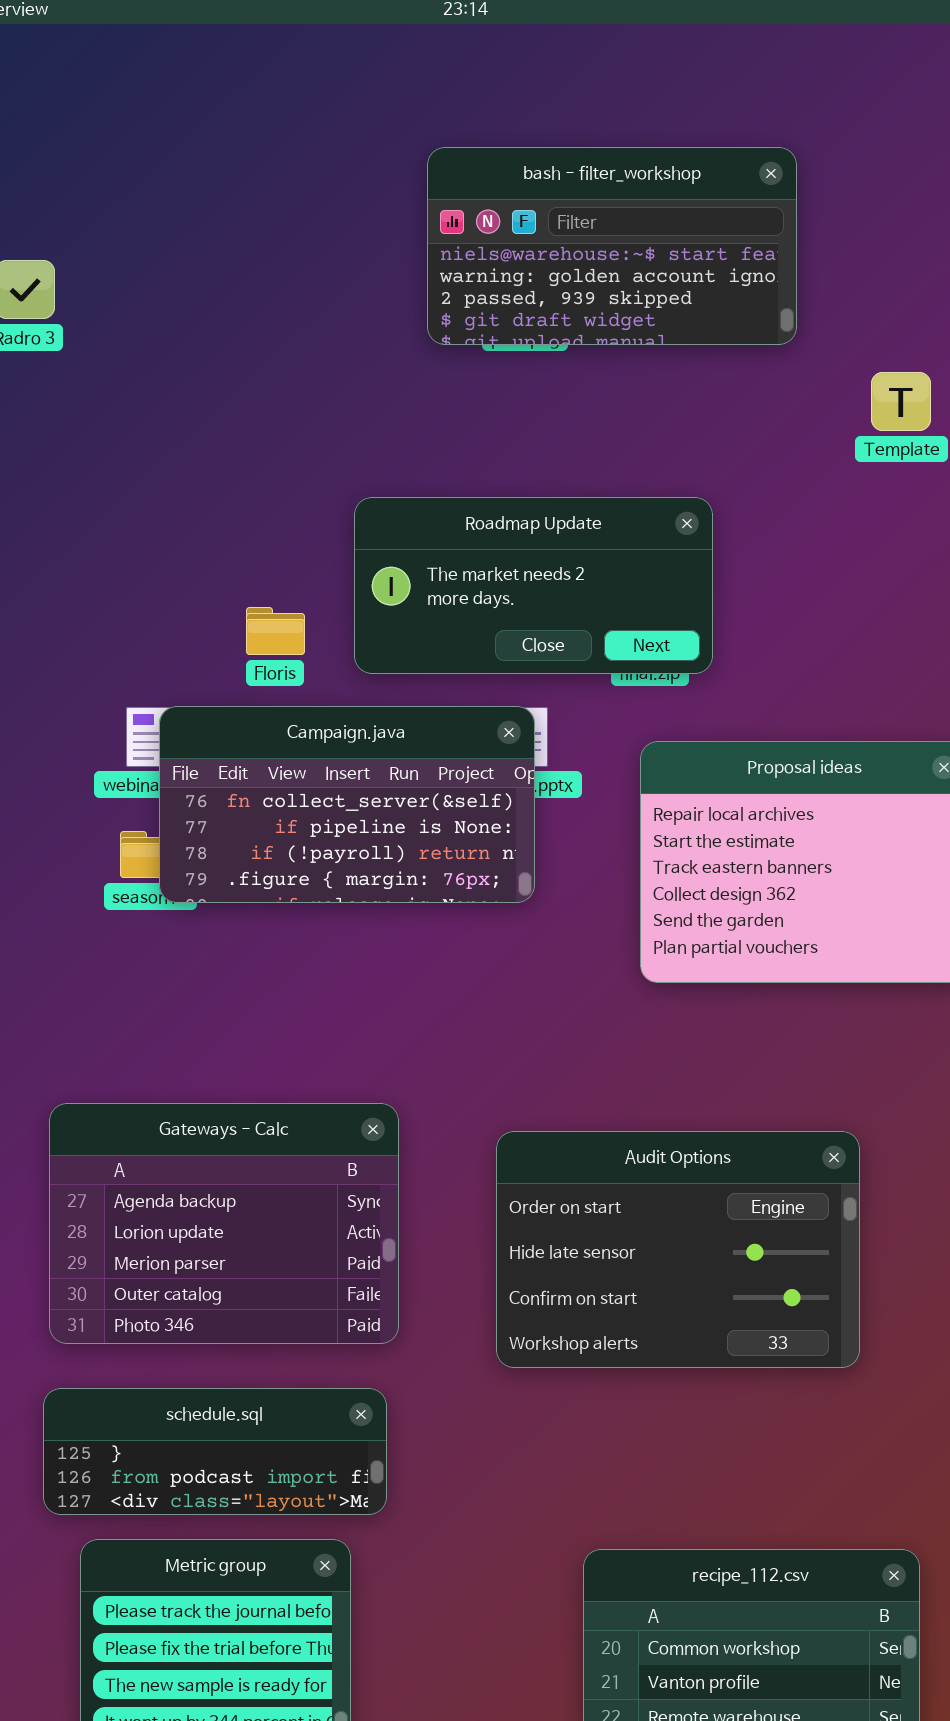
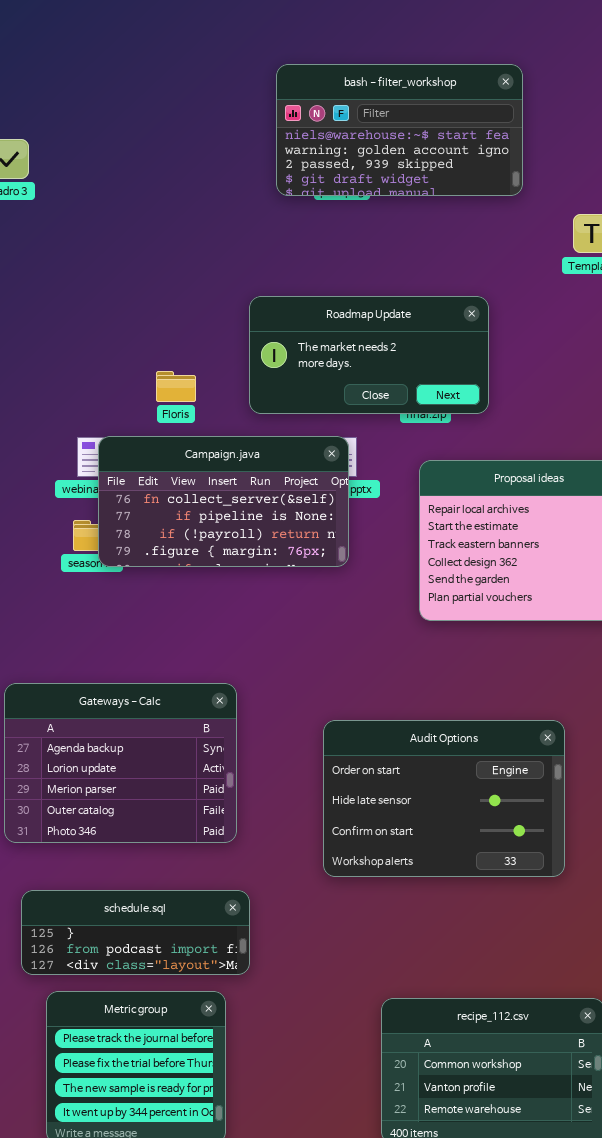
Roadmap Update: [354,497,713,674] -> [249,296,489,414], moved
Gateways - Calc: [49,1103,399,1344] -> [4,683,237,843], moved

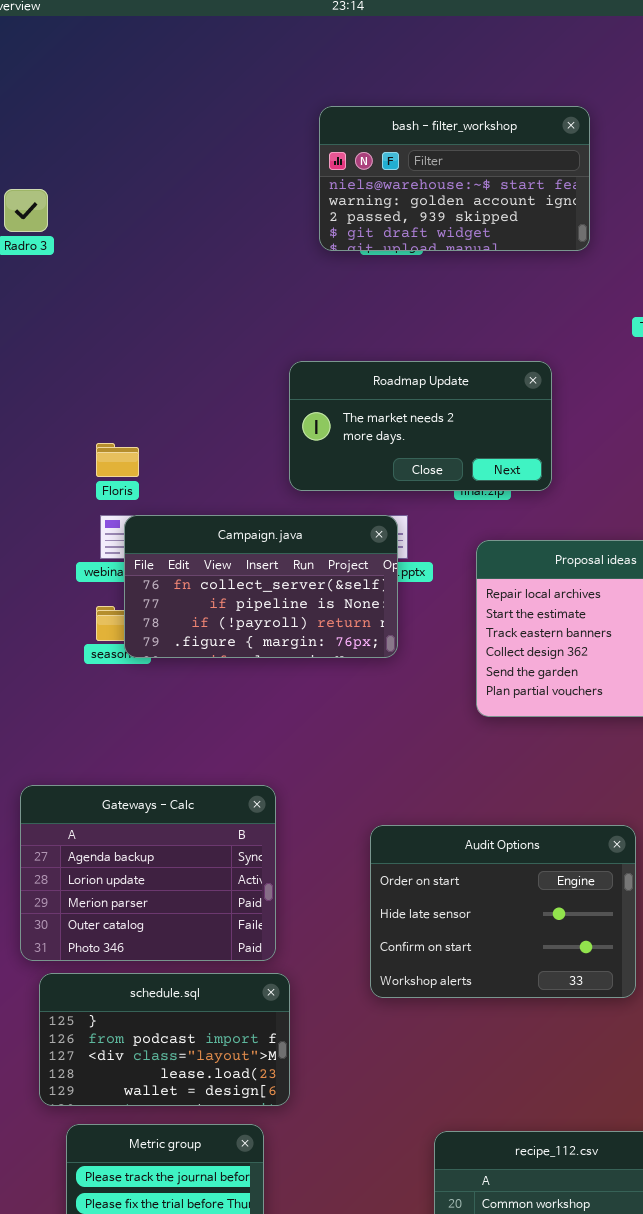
Floris: [156,371,196,402] -> [96,443,139,477], moved
schedule.sql: [21,890,250,975] -> [39,973,290,1106], resized

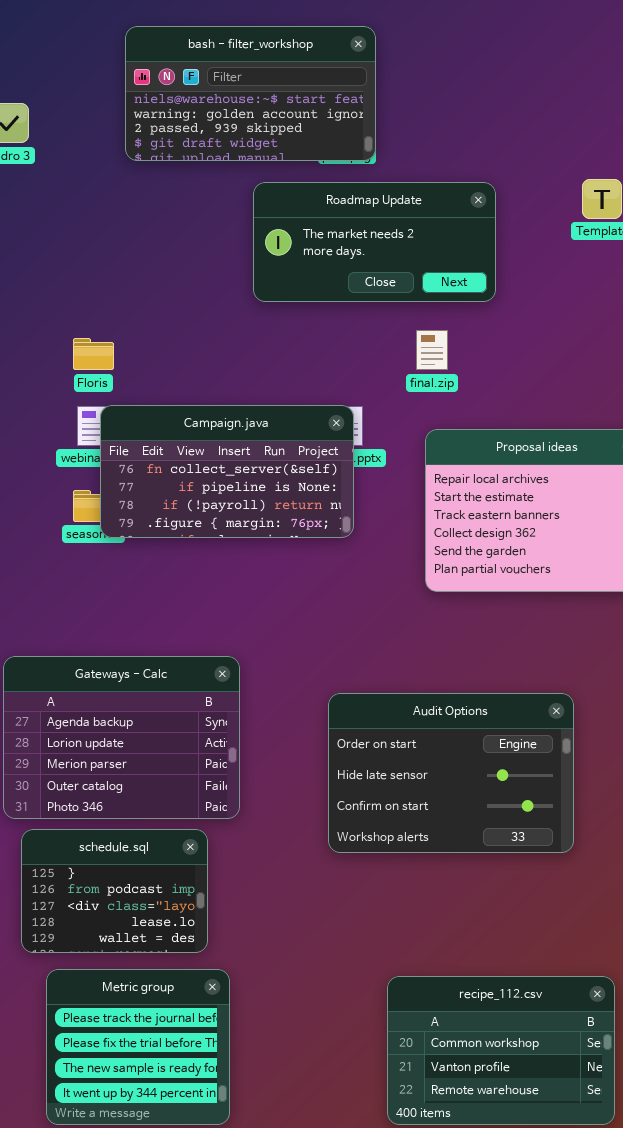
bash - filter_workshop: [319,106,590,251] -> [125,26,376,161], moved
Roadmap Update: [289,361,552,491] -> [253,182,496,302], moved
schedule.sql: [39,973,290,1106] -> [21,829,208,953], resized

